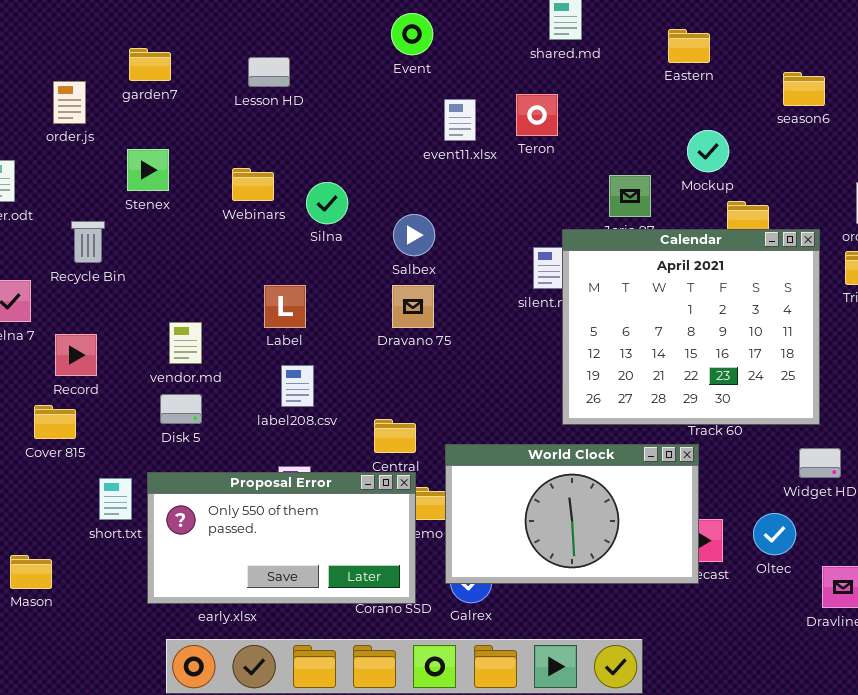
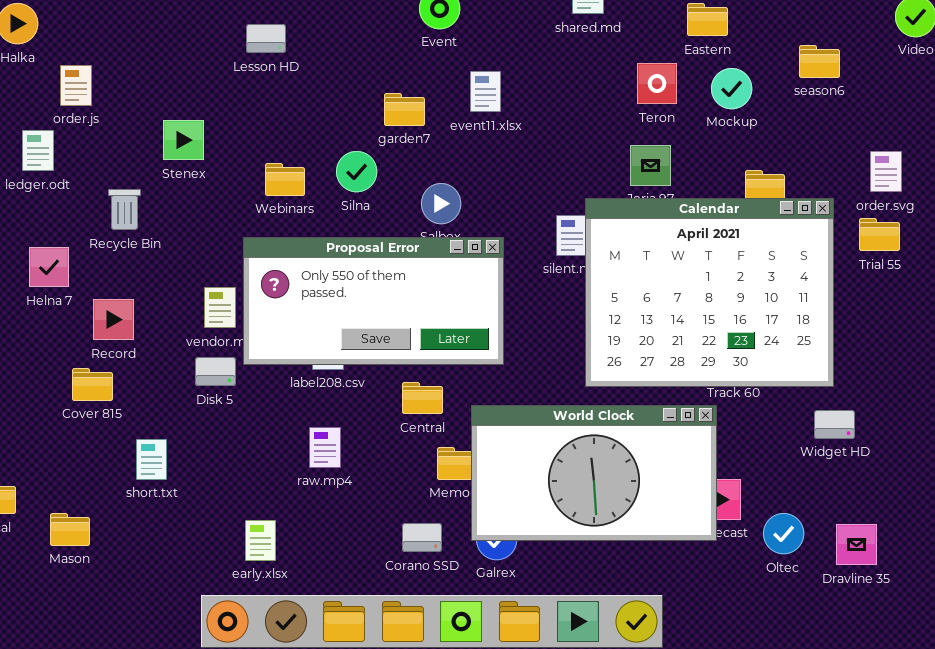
garden7: [129,48,171,81] -> [384,93,425,126], moved
Lesson HD: [248,57,290,87] -> [246,24,286,53], moved
order.js: [53,81,86,124] -> [60,65,92,106], moved
Teron: [516,94,558,136] -> [637,63,677,104], moved
Mockup: [687,130,729,172] -> [711,68,752,109], moved
Webinars: [232,168,274,201] -> [265,163,305,196], moved
Proposal Error: [147,472,416,604] -> [243,237,504,365], moved
Oltec: [753,513,796,555] -> [763,513,804,554], moved

